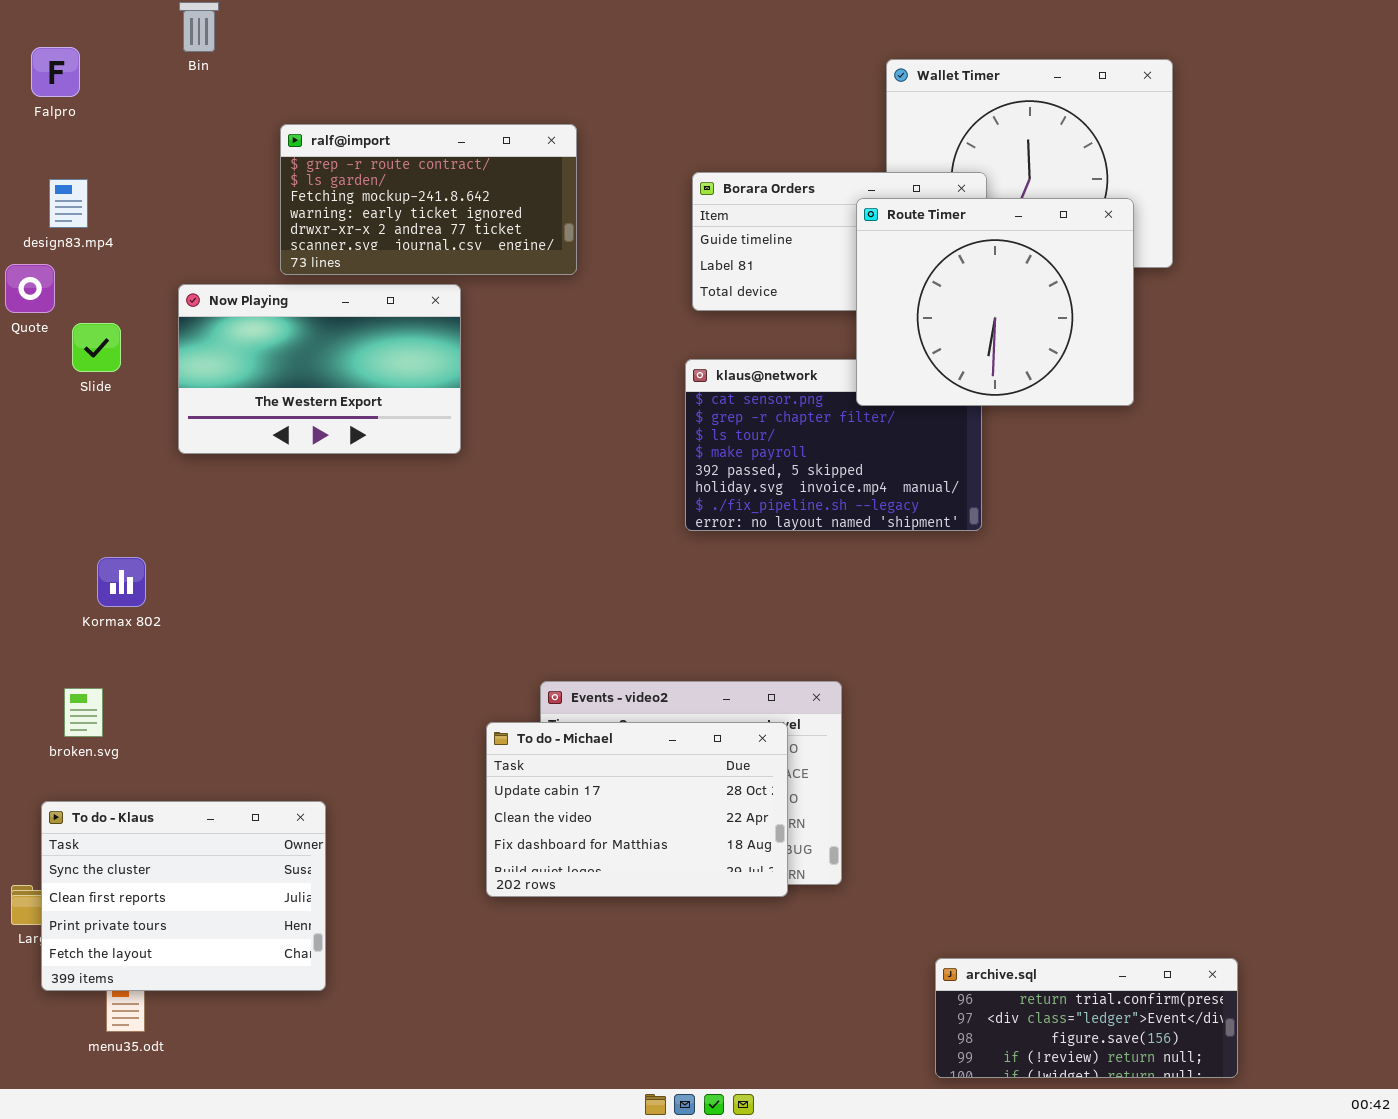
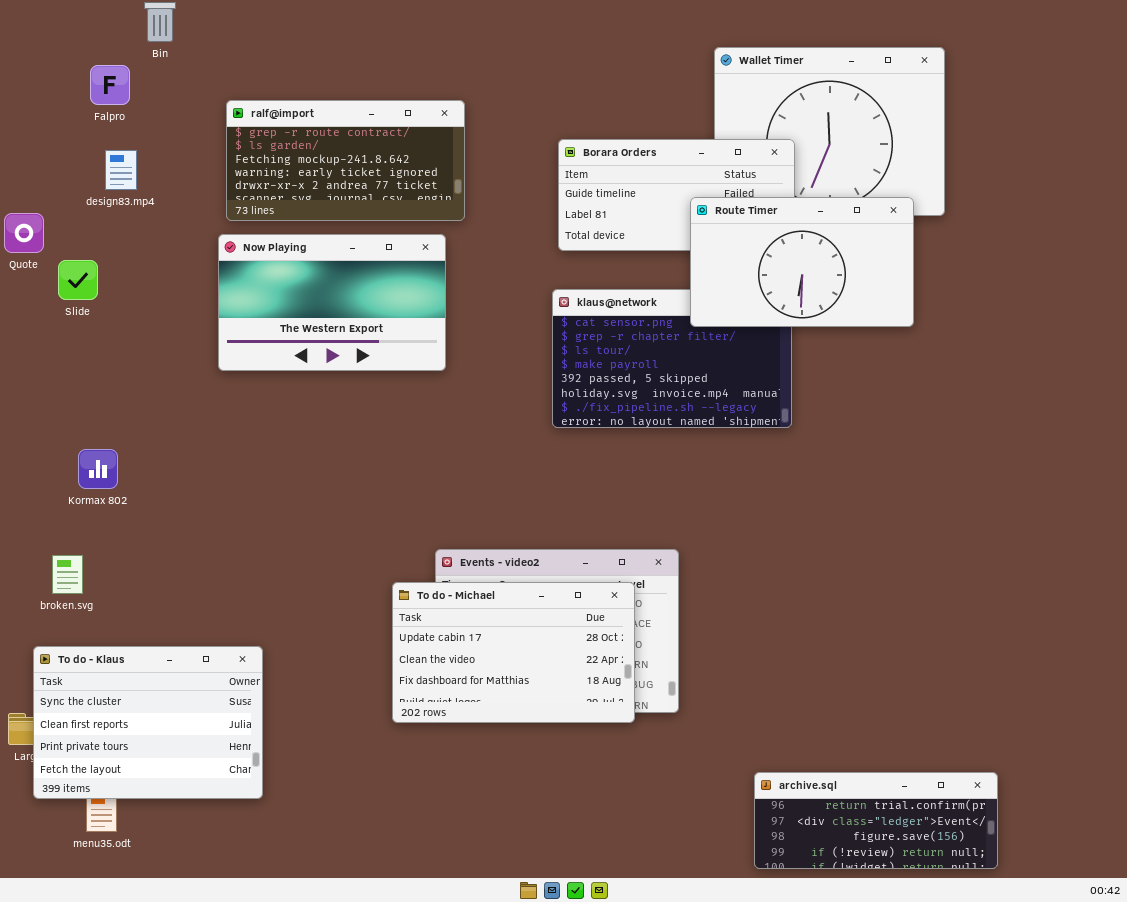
Falpro: [31,47,80,97] -> [90,65,130,105], moved
design83.mp4: [49,179,88,228] -> [105,150,137,190], moved
Route Timer: [856,198,1134,406] -> [690,197,914,327], resized
Now Playing: [178,284,461,454] -> [218,234,446,371], moved

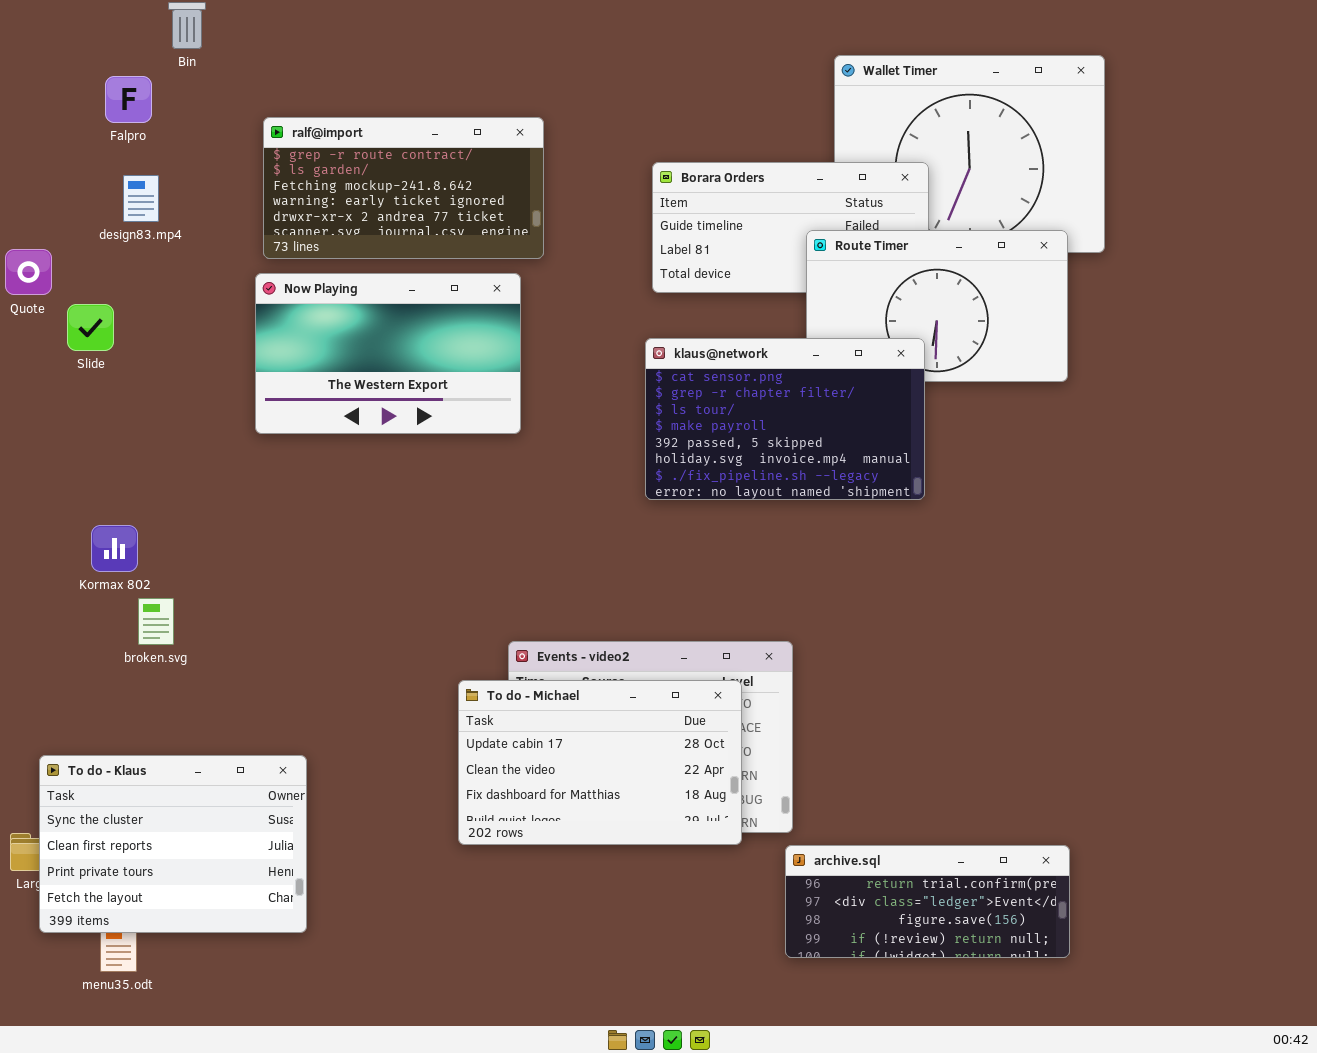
klaus@network: [552,289,792,428] -> [645,338,925,500], raised
broken.svg: [52,555,83,594] -> [138,598,174,645], moved
archive.sql: [754,772,998,869] -> [785,845,1070,958], moved

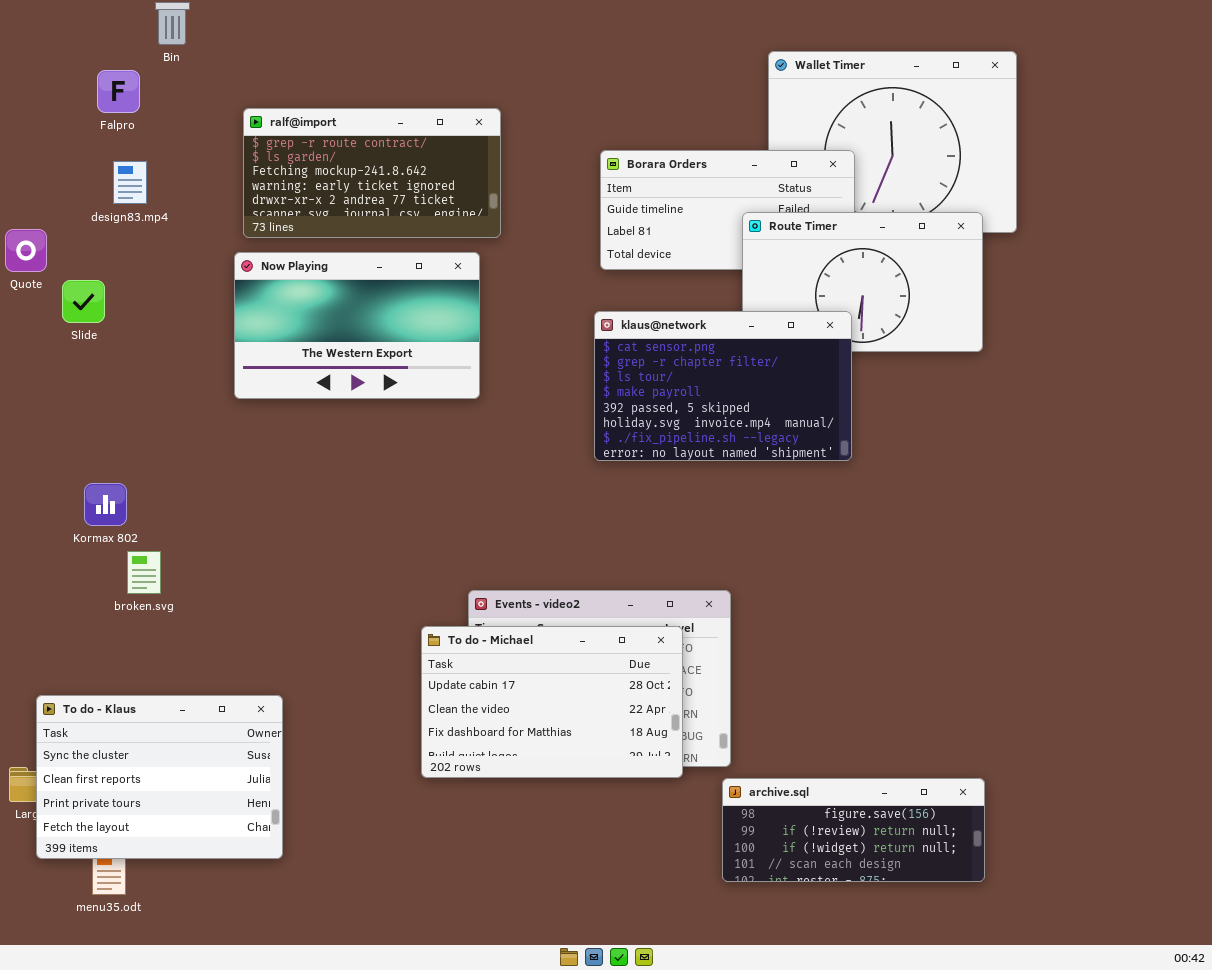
archive.sql: [785,845,1070,958] -> [722,778,985,882], scrolled down 2 rows

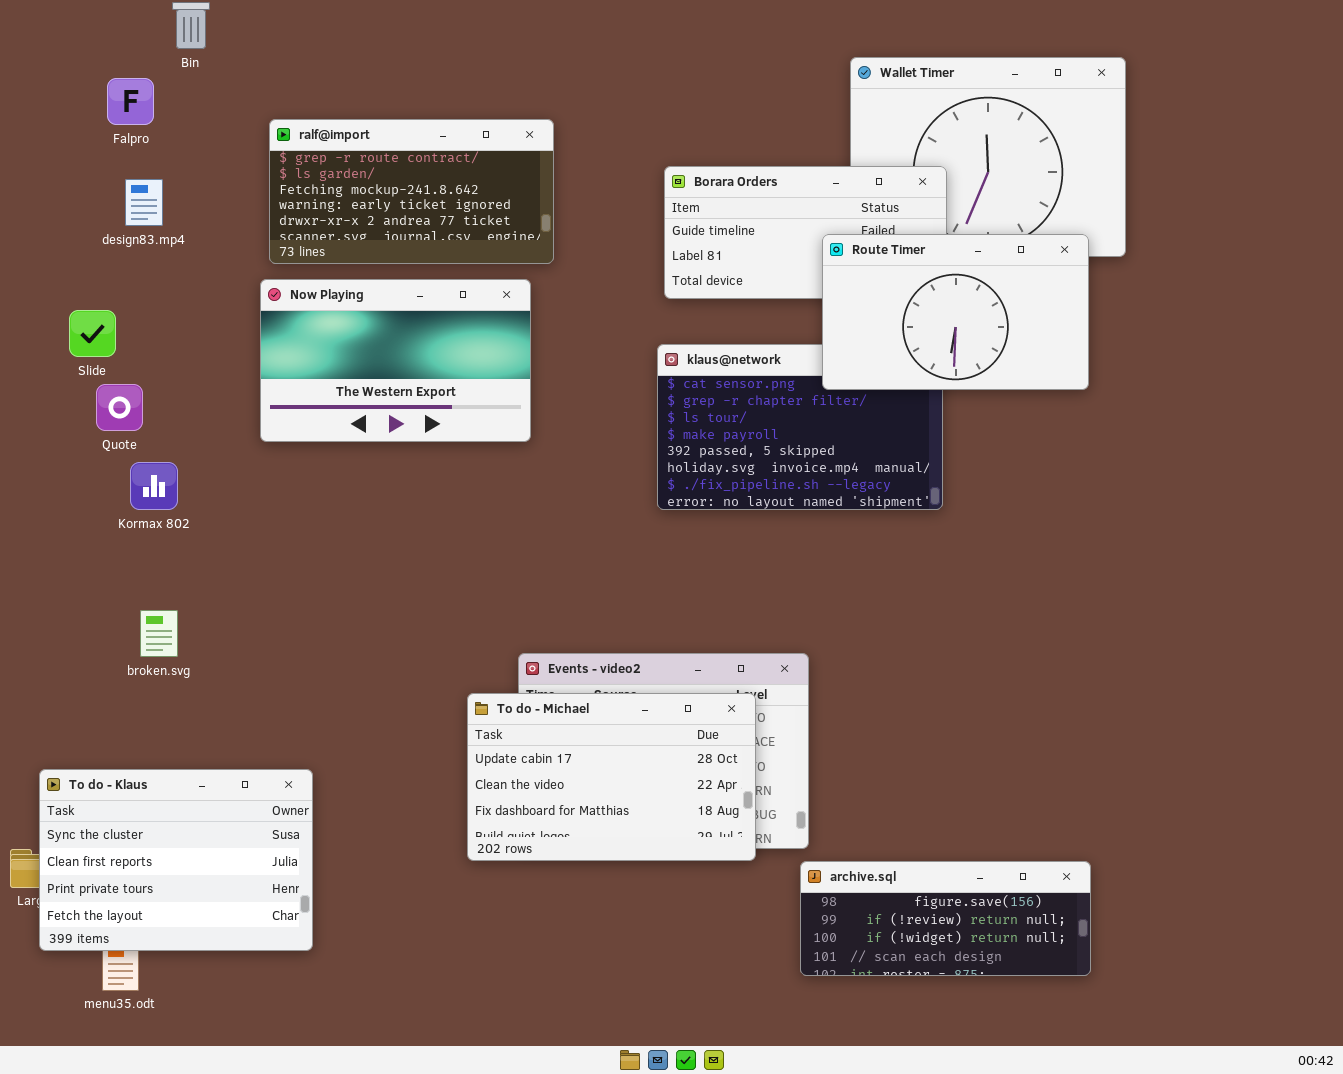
Route Timer: [742,212,983,352] -> [822,234,1089,390], raised
Quote: [5,229,47,272] -> [96,384,143,431], moved
Kormax 802: [84,483,127,526] -> [130,462,178,510], moved

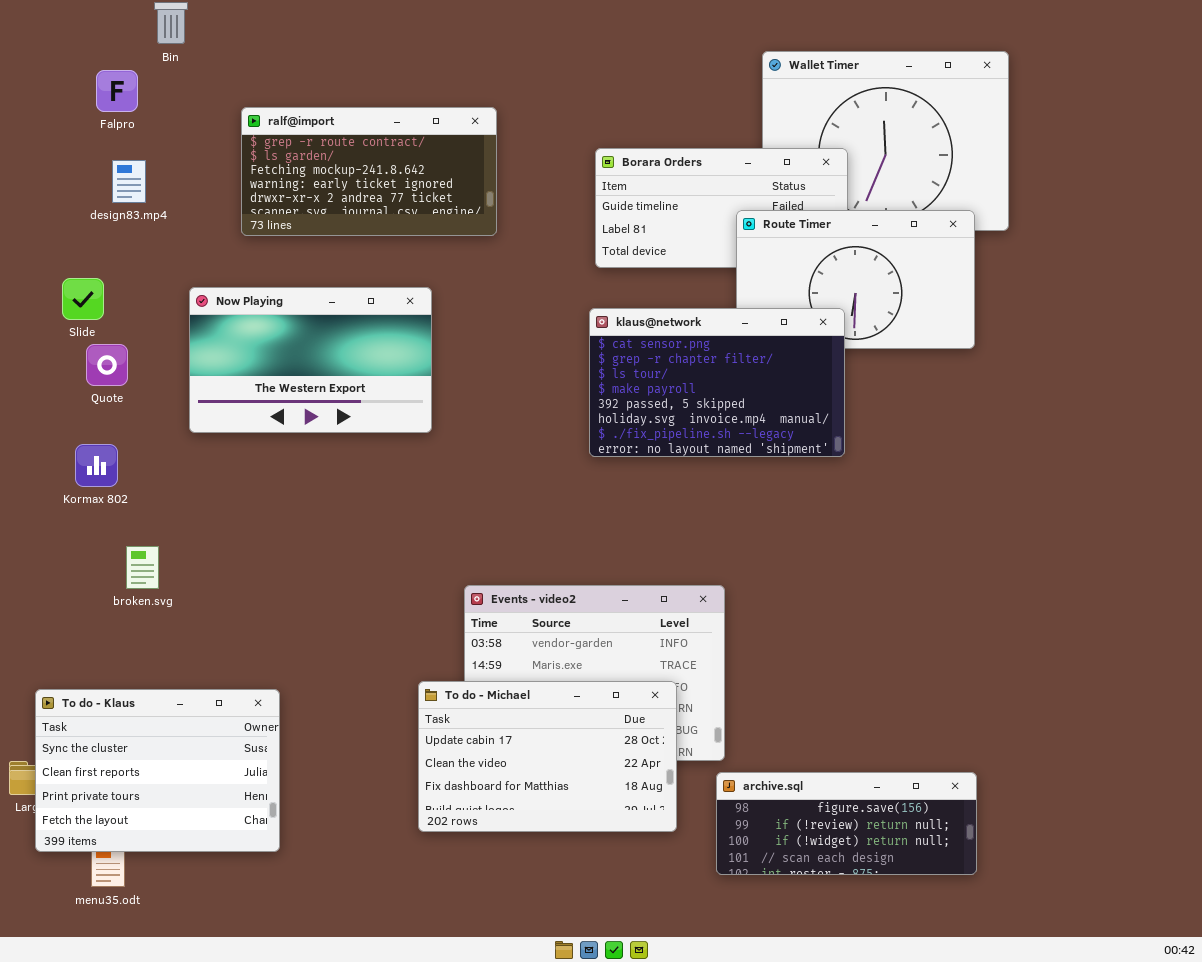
Now Playing: [260,279,531,442] -> [189,287,432,433], moved
klaus@network: [657,344,943,510] -> [589,308,845,457], raised
Kormax 802: [130,462,178,510] -> [75,444,118,487], moved
To do - Michael: [467,693,756,861] -> [418,681,677,832], moved

